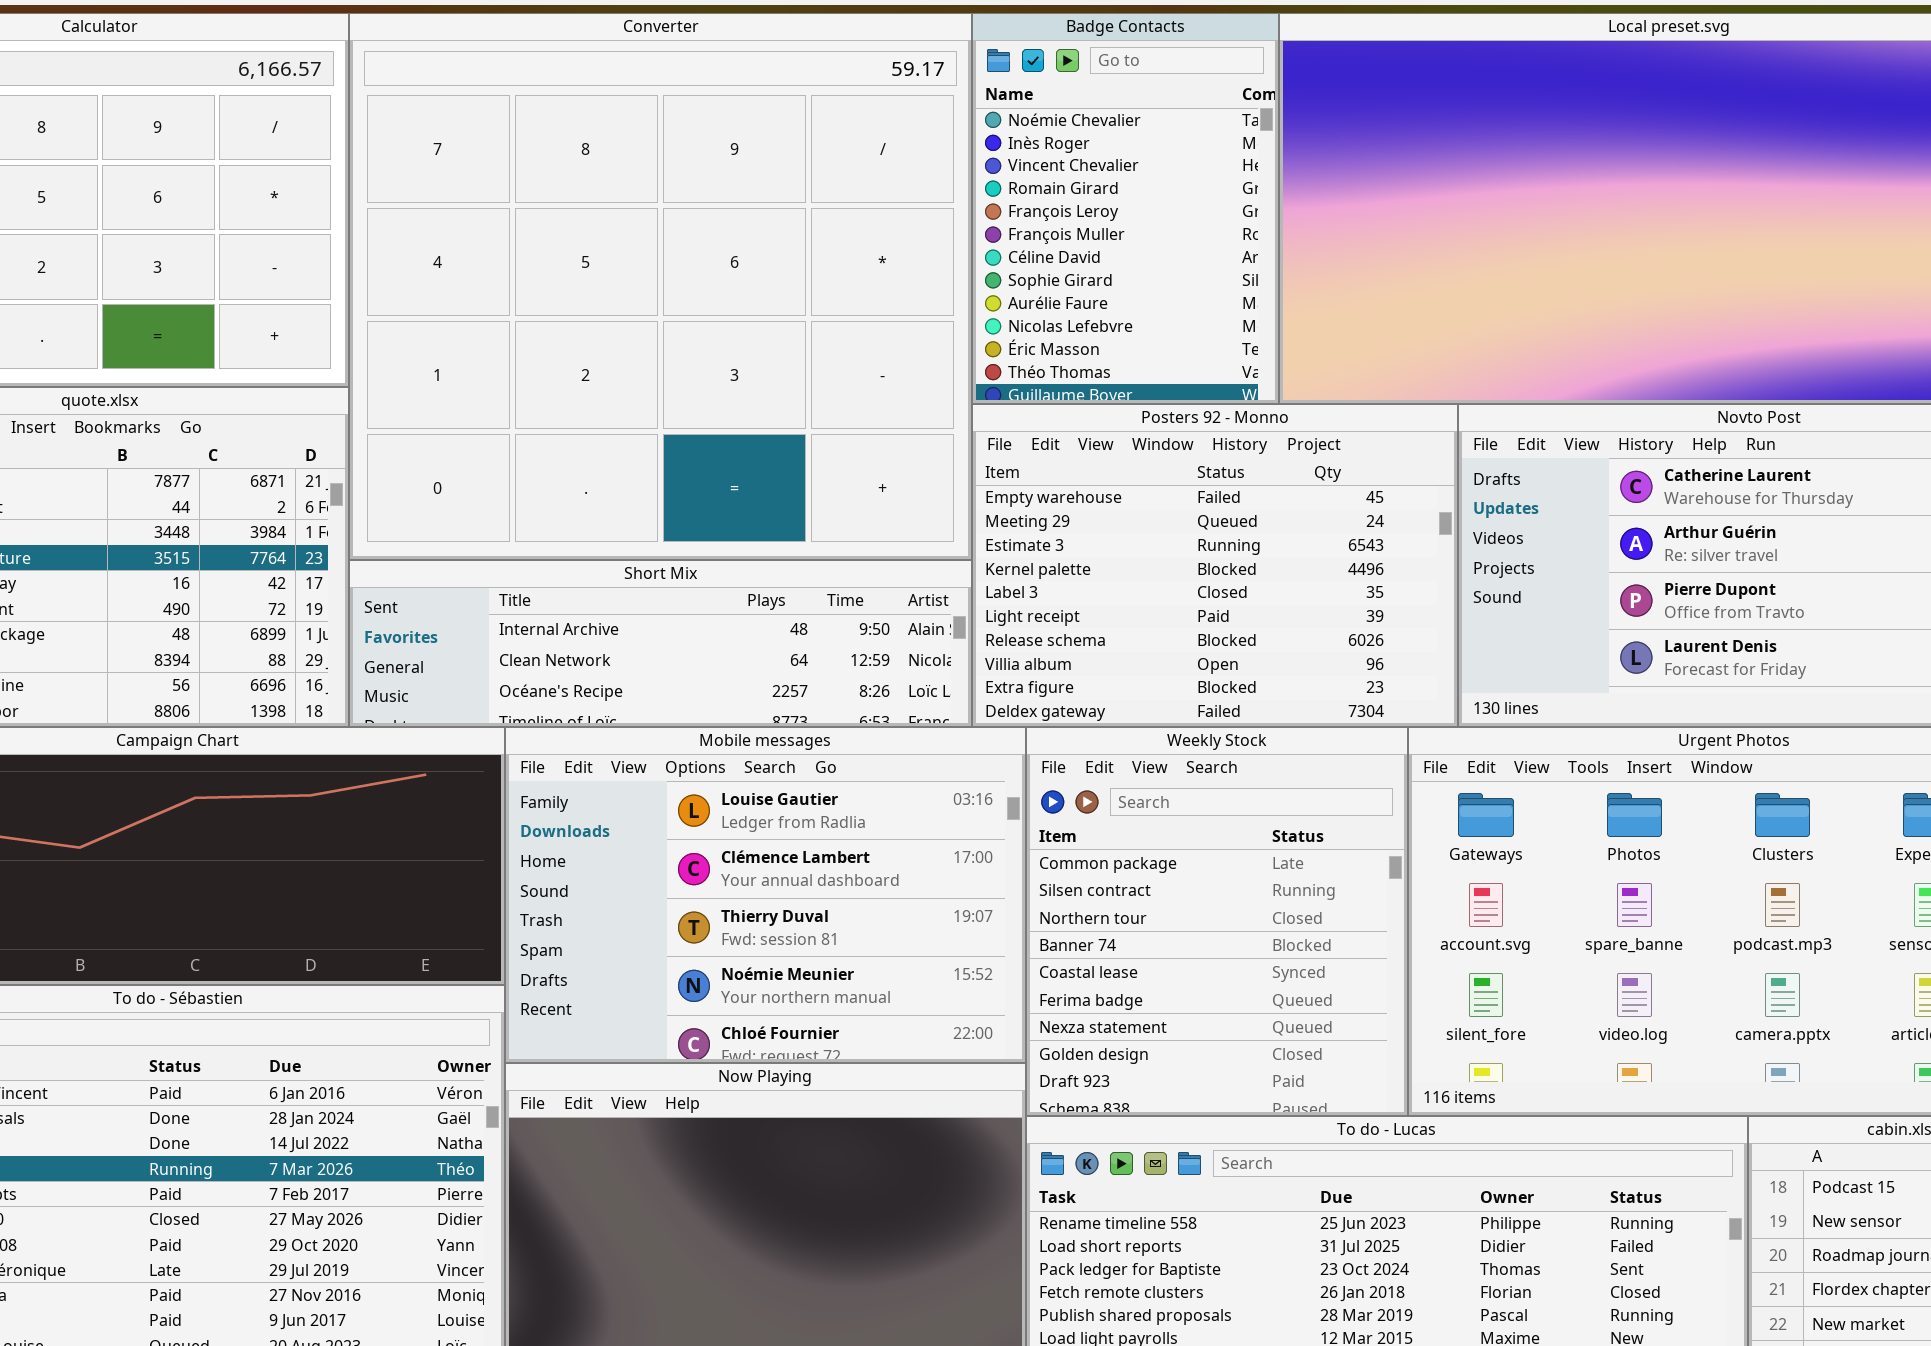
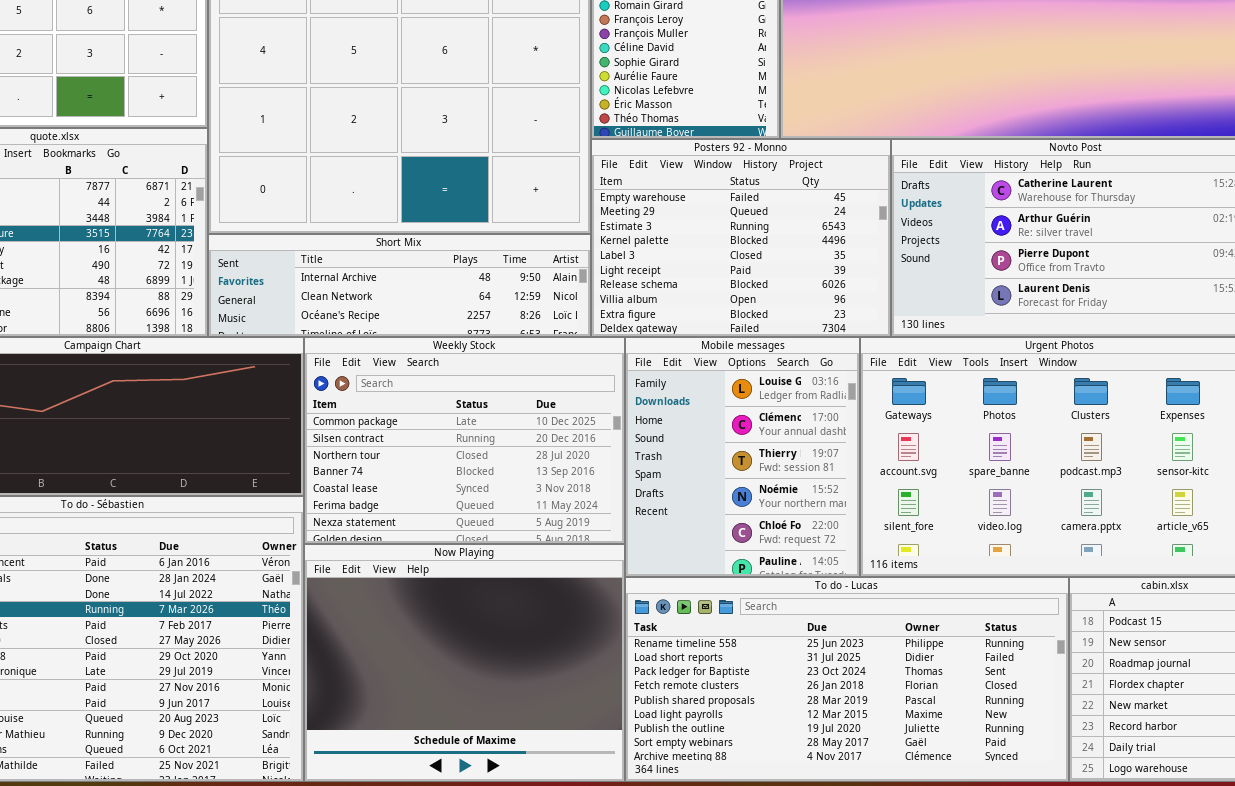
Mobile messages: [505,727,1026,1063] -> [625,337,860,577], moved, resized
Weekly Stock: [1026,727,1408,1116] -> [304,337,625,544], moved, resized

